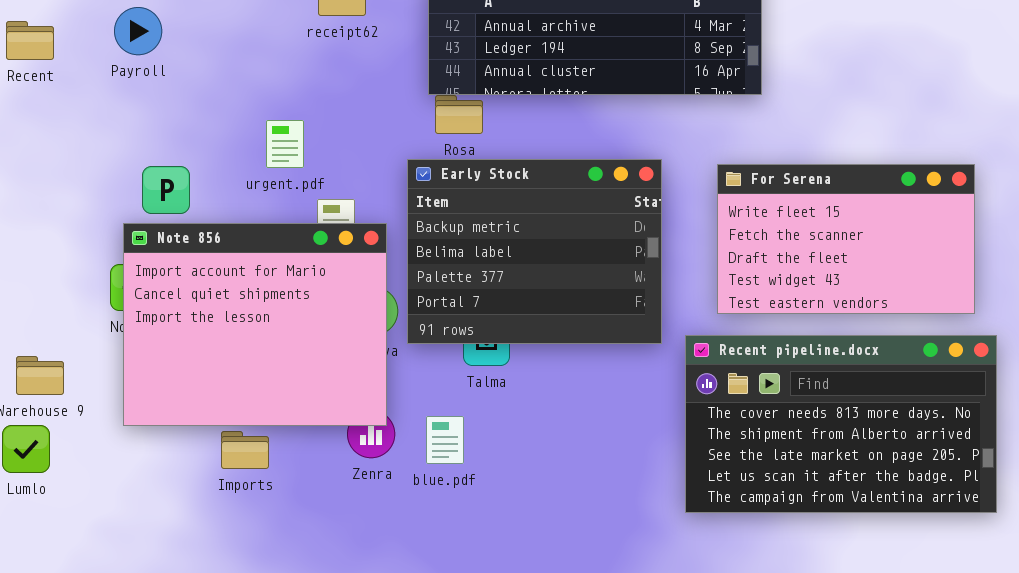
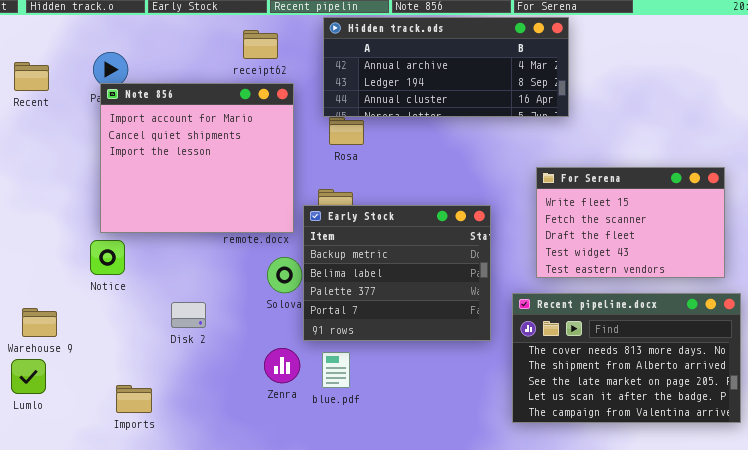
Early Stock: [407,159,662,344] -> [303,205,491,341], moved
Note 856: [123,223,387,426] -> [100,83,294,233], moved
Imports: [221,431,269,469] -> [116,385,152,413], moved

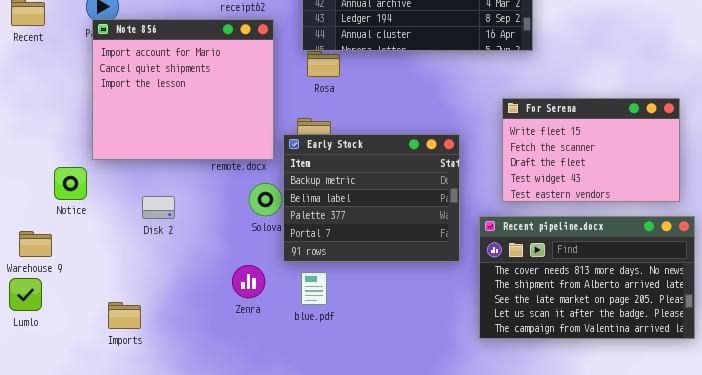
Notice: [90,240,125,275] -> [54,167,87,200], moved
Disk 2: [171,302,206,328] -> [142,196,175,219], moved
Zenra: [264,348,300,383] -> [232,265,265,298], moved

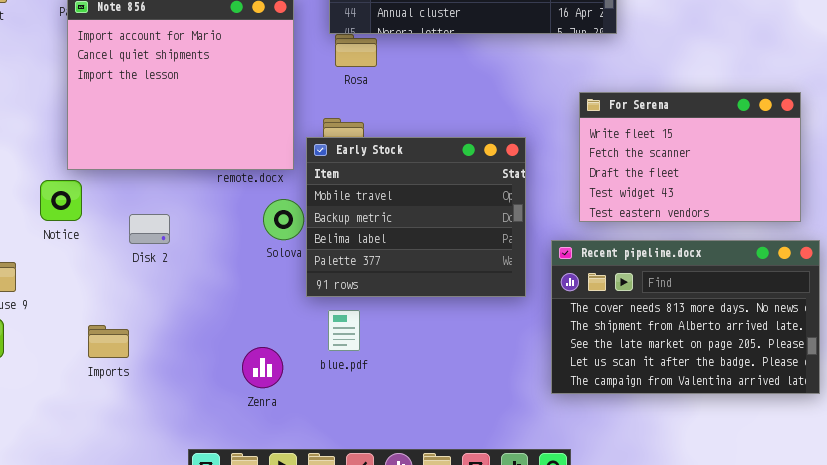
Early Stock: [283,134,460,262] -> [306,137,526,297], scrolled up 1 row
Notice: [54,167,87,200] -> [40,180,82,221], moved
Zenra: [232,265,265,298] -> [242,347,283,388], moved
Imports: [108,302,141,329] -> [88,325,129,358], moved

